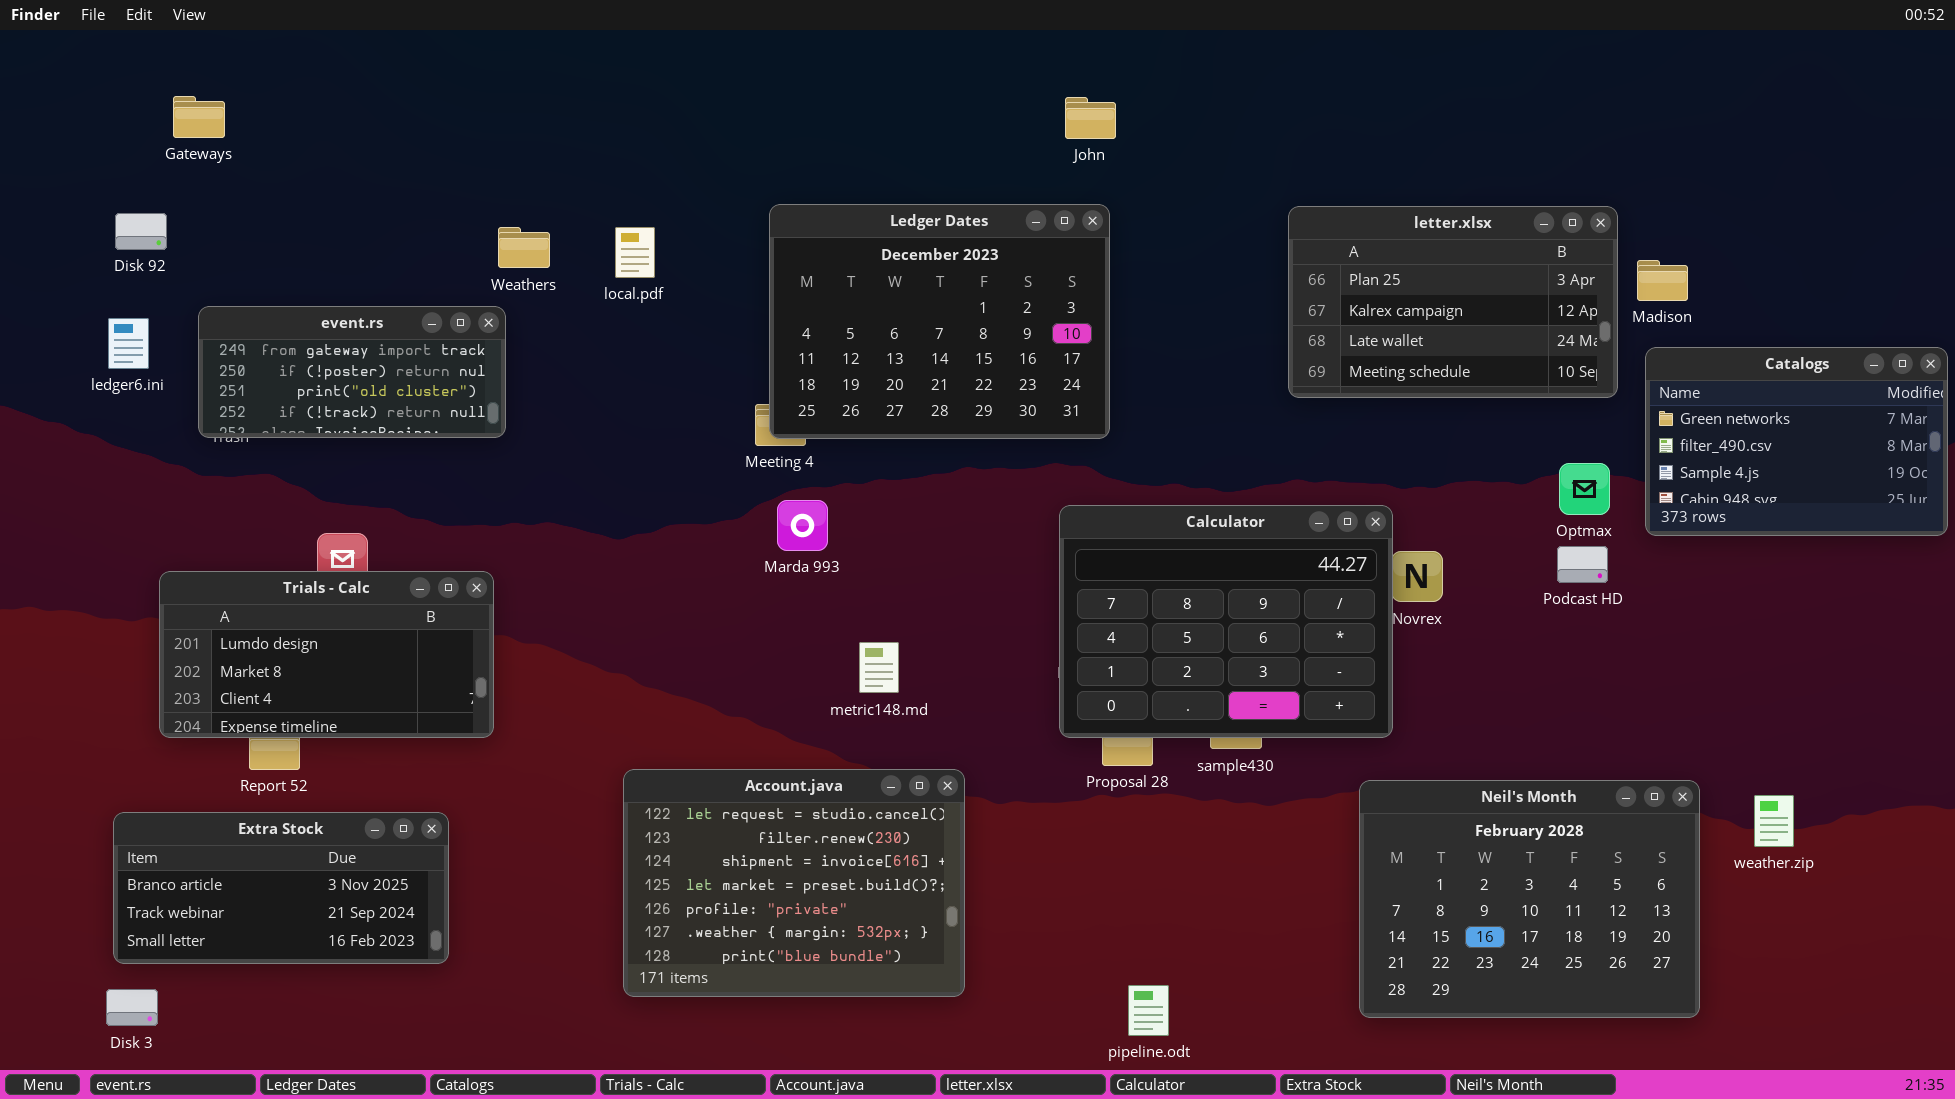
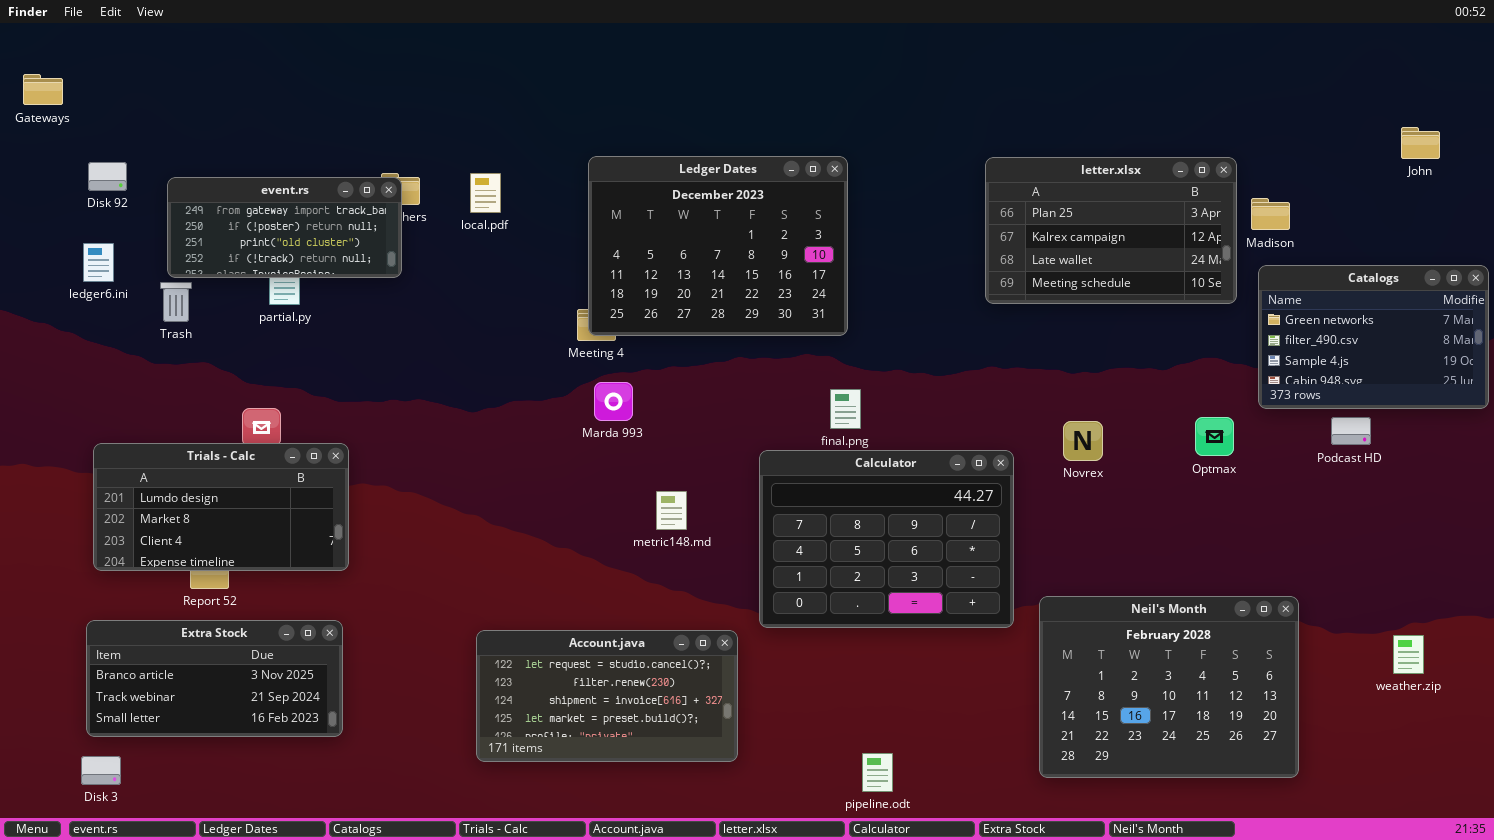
Gateways: [173,96,225,138] -> [23,74,63,105], moved
John: [1065,97,1116,139] -> [1401,127,1440,159], moved
event.rs: [198,306,506,438] -> [167,177,402,278], moved
Optmax: [1559,463,1610,515] -> [1195,417,1234,456], moved
Calculator: [1059,505,1393,738] -> [759,450,1014,628], moved
Podcast HD: [1557,546,1608,583] -> [1331,417,1371,445], moved
Trials - Calc: [159,571,494,738] -> [93,443,349,571], moved
Account.java: [623,769,965,997] -> [476,630,738,762], resized
weather.zip: [1754,795,1794,847] -> [1393,635,1424,674], moved

